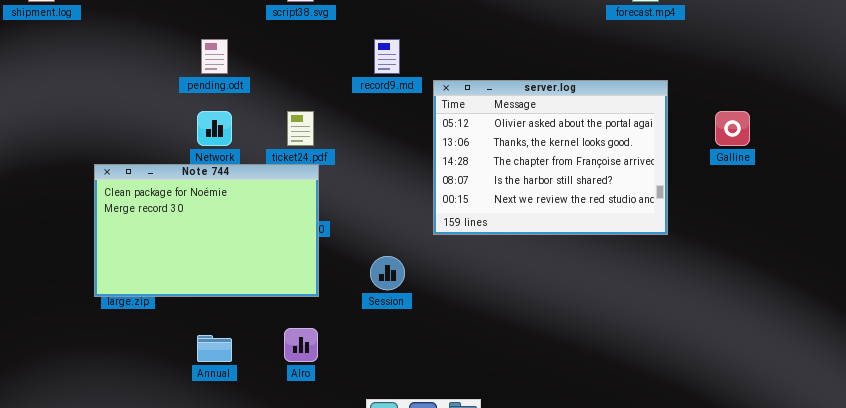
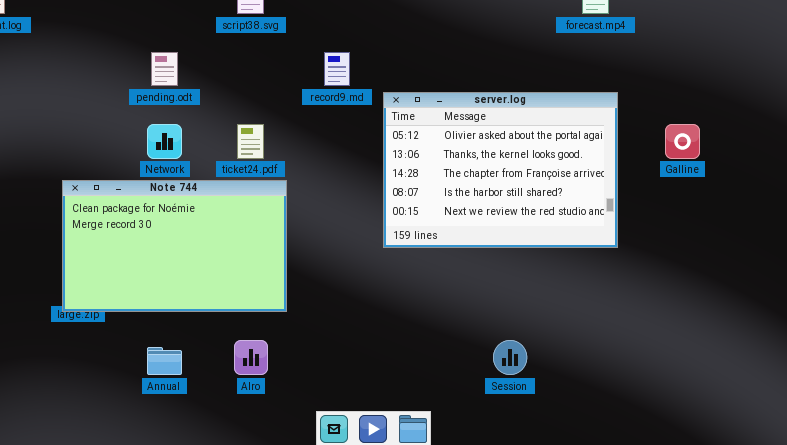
Note 744: [94,164,319,297] -> [62,180,287,312], moved
Session: [370,256,405,290] -> [493,340,527,375], moved

